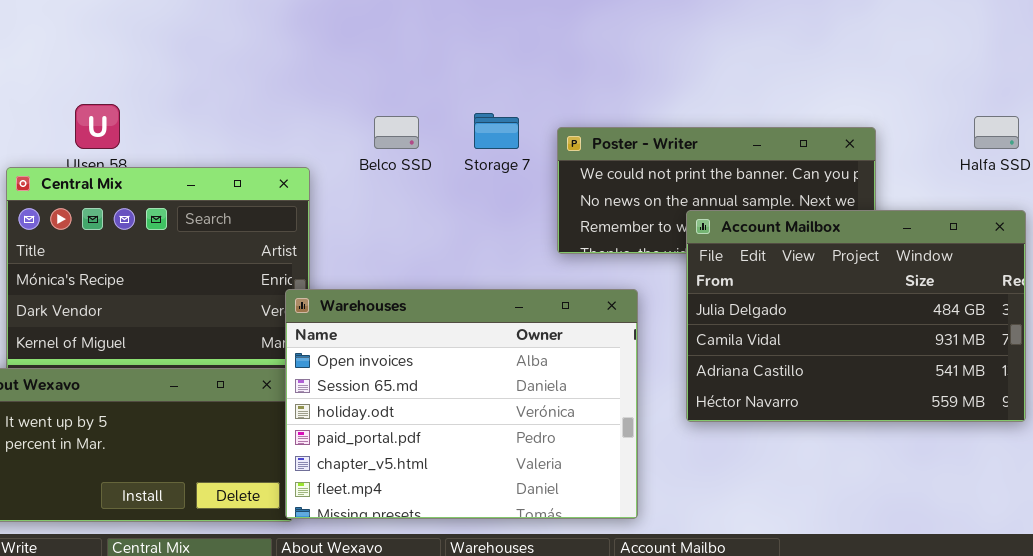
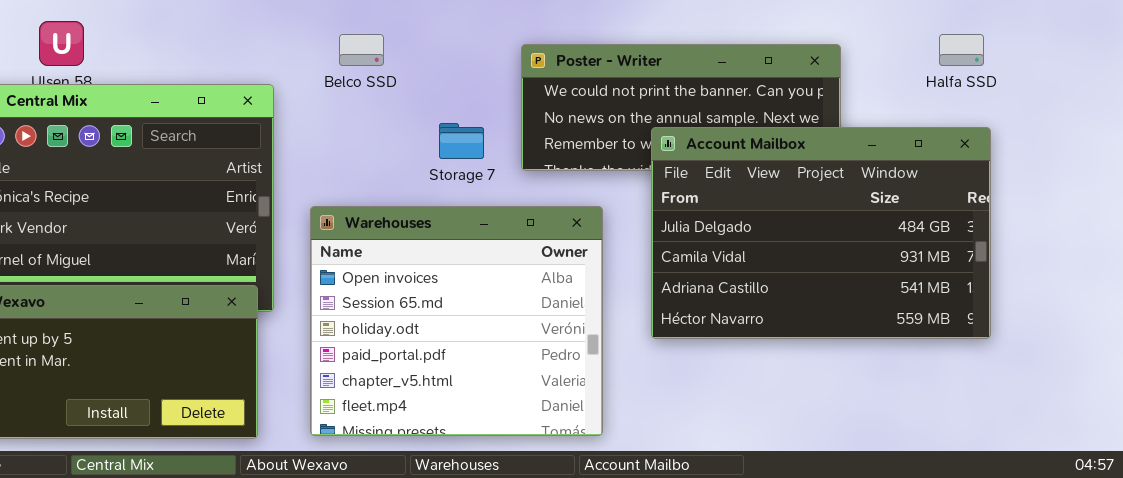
Storage 7: [474,113,519,149] -> [439,123,484,159], moved
Warehouses: [285,289,638,519] -> [310,206,603,436], resized

